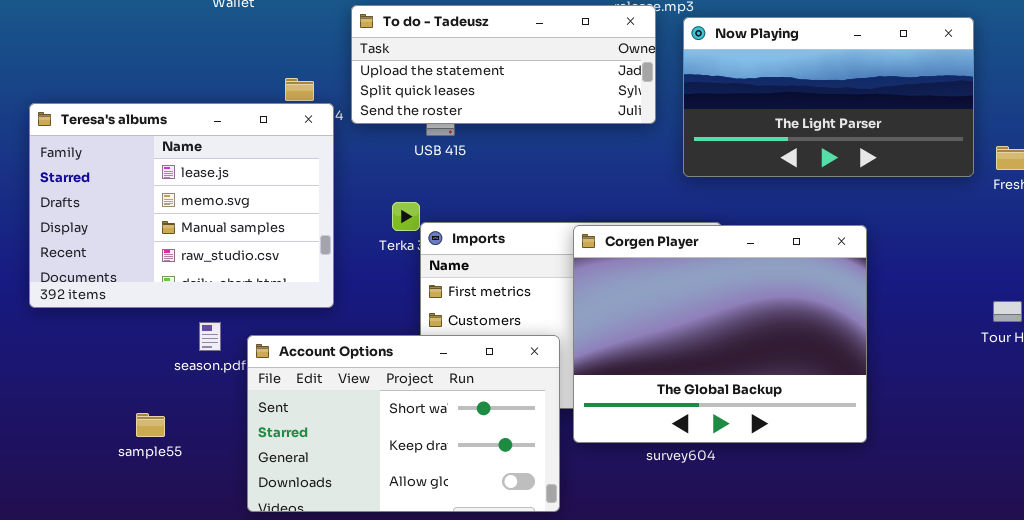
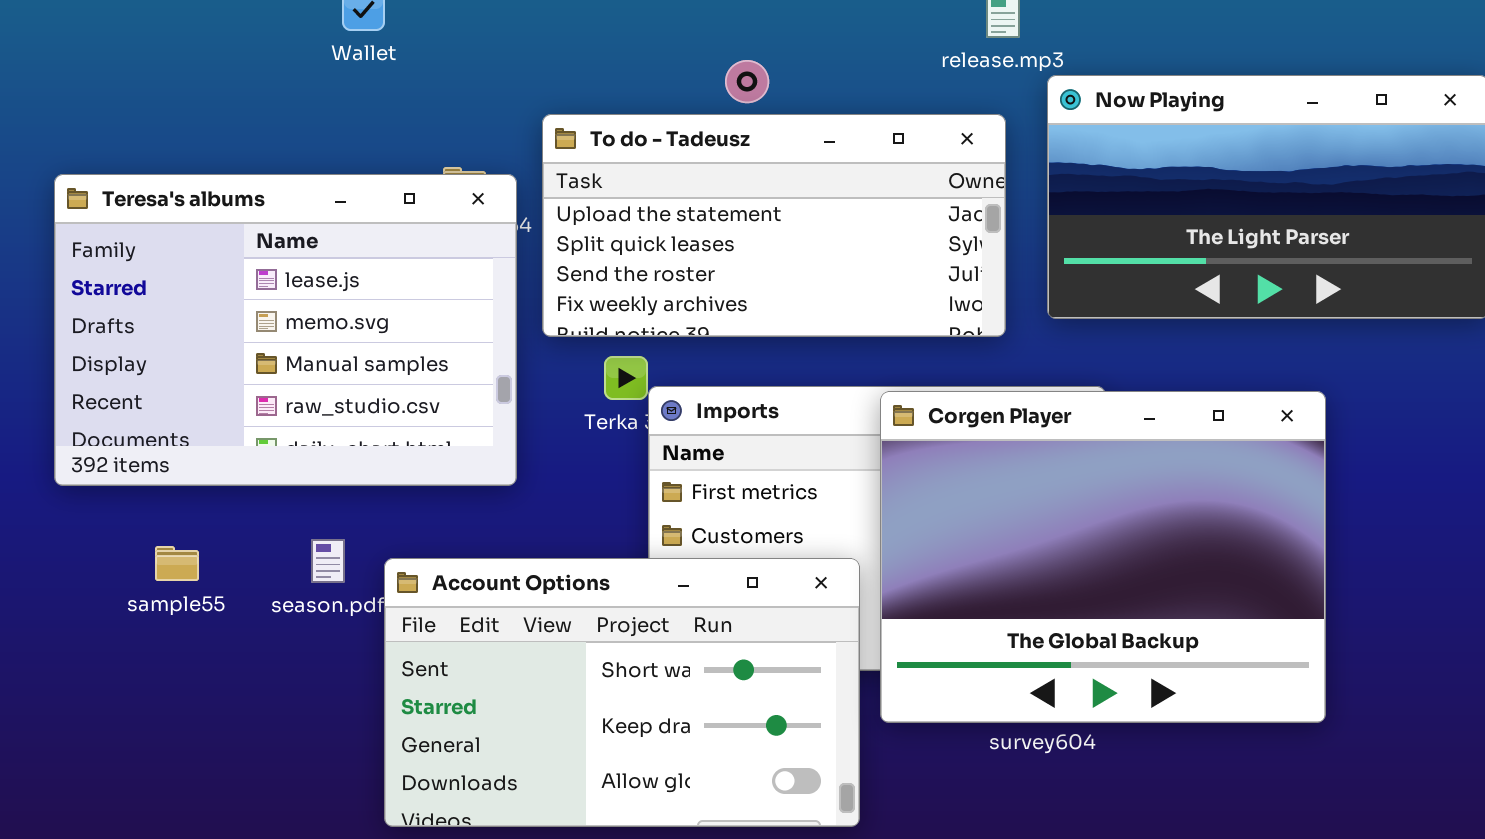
To do - Tadeusz: [351,5,656,124] -> [542,114,1006,337], moved, resized
Teresa's albums: [29,103,334,308] -> [54,174,517,486], moved
sample55: [136,413,165,437] -> [155,546,199,581], moved

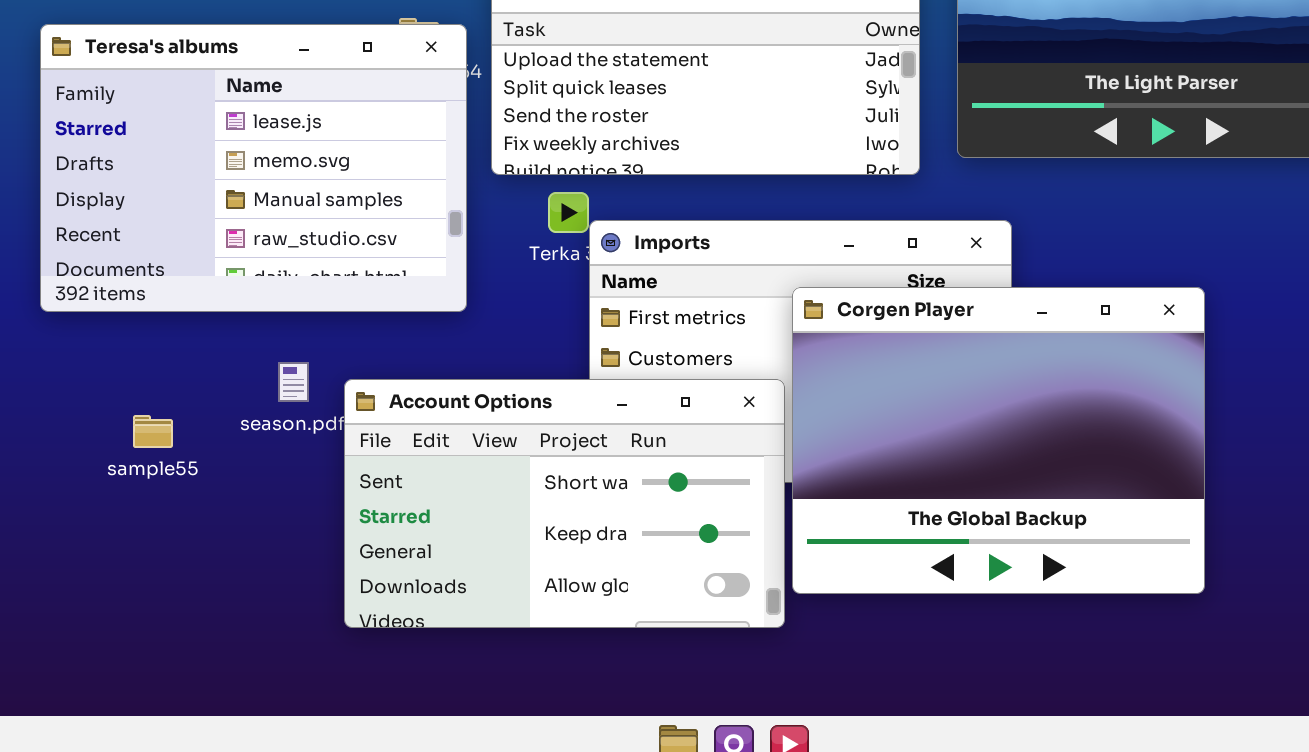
Corgen Player: [880,391,1326,723] -> [792,287,1205,594], moved
sample55: [155,546,199,581] -> [133,415,173,448], moved

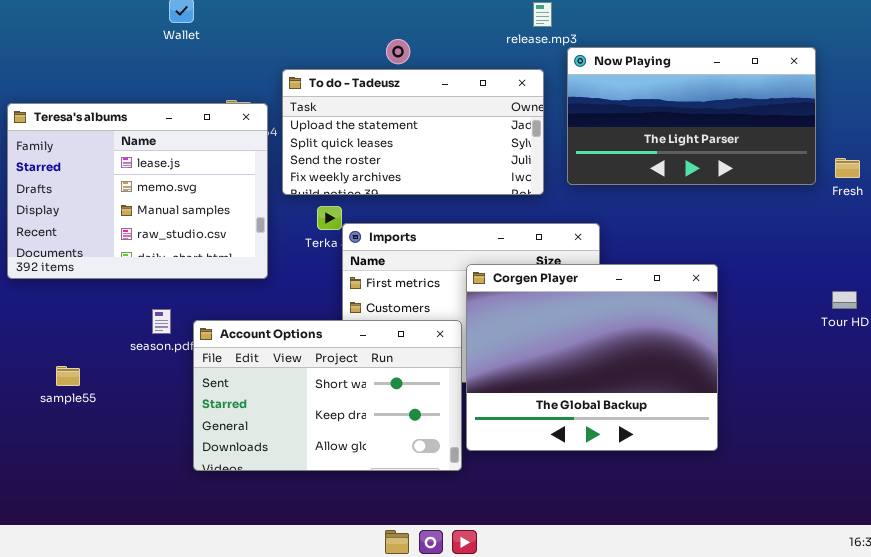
sample55: [133,415,173,448] -> [56,366,80,386], moved

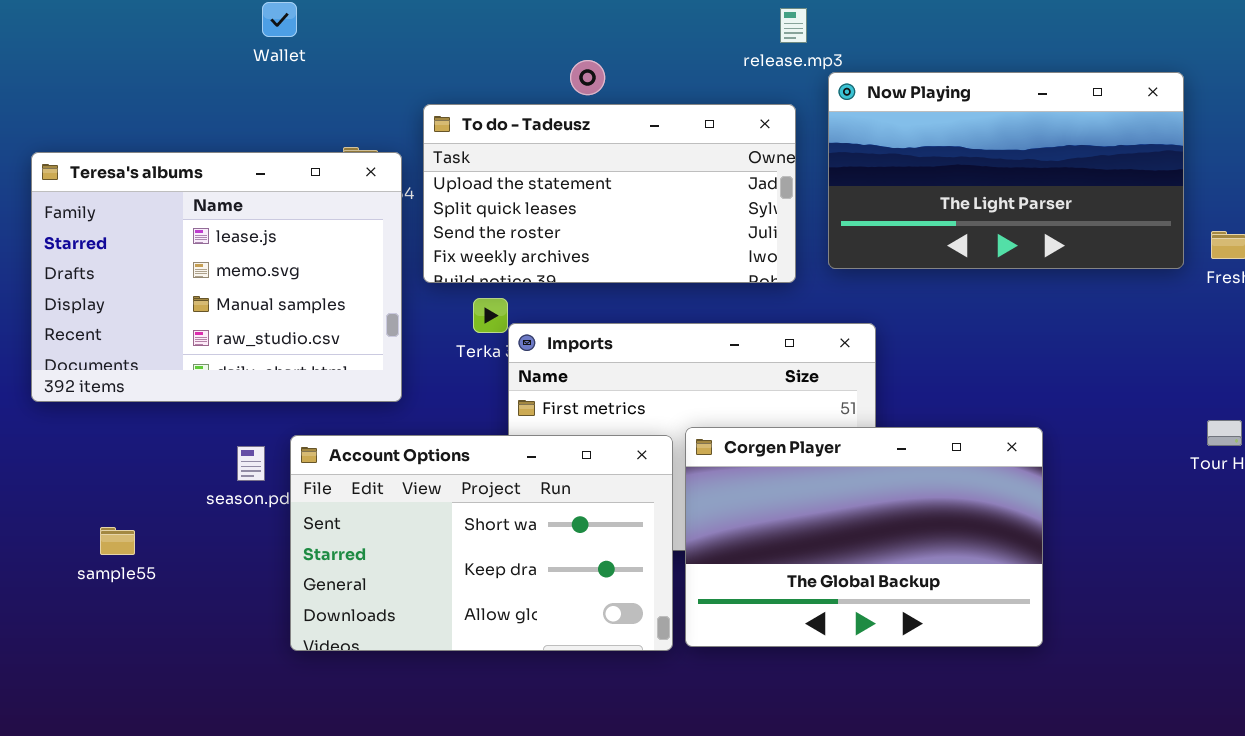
Corgen Player: [466,264,718,451] -> [685,427,1043,647], resized
Account Options: [193,320,462,471] -> [290,435,673,651], moved

